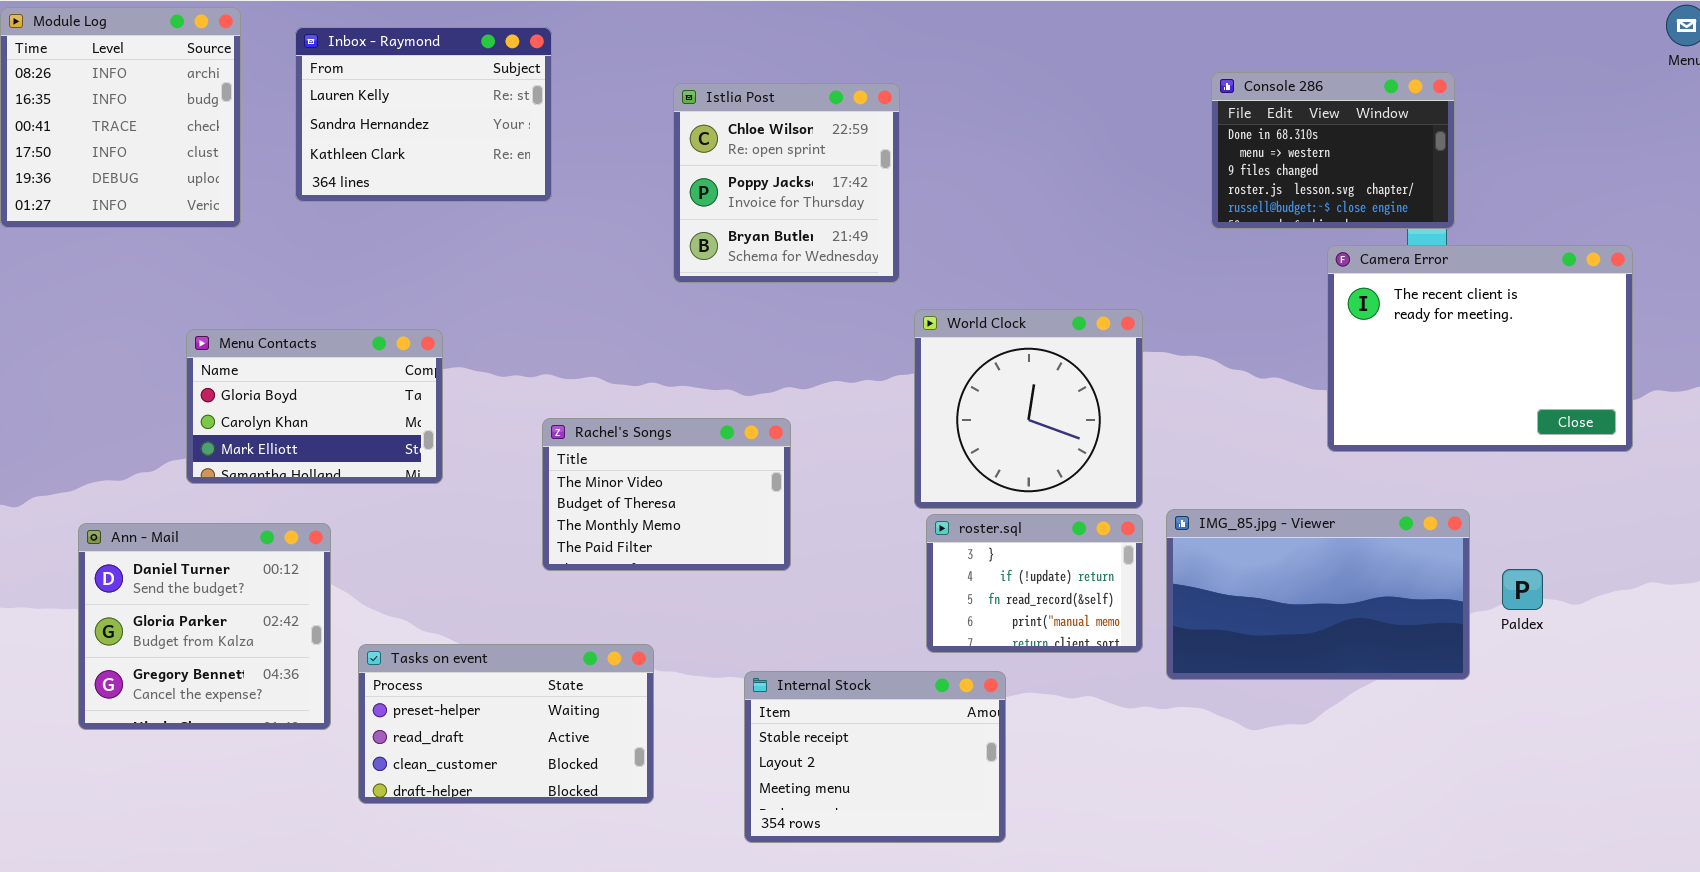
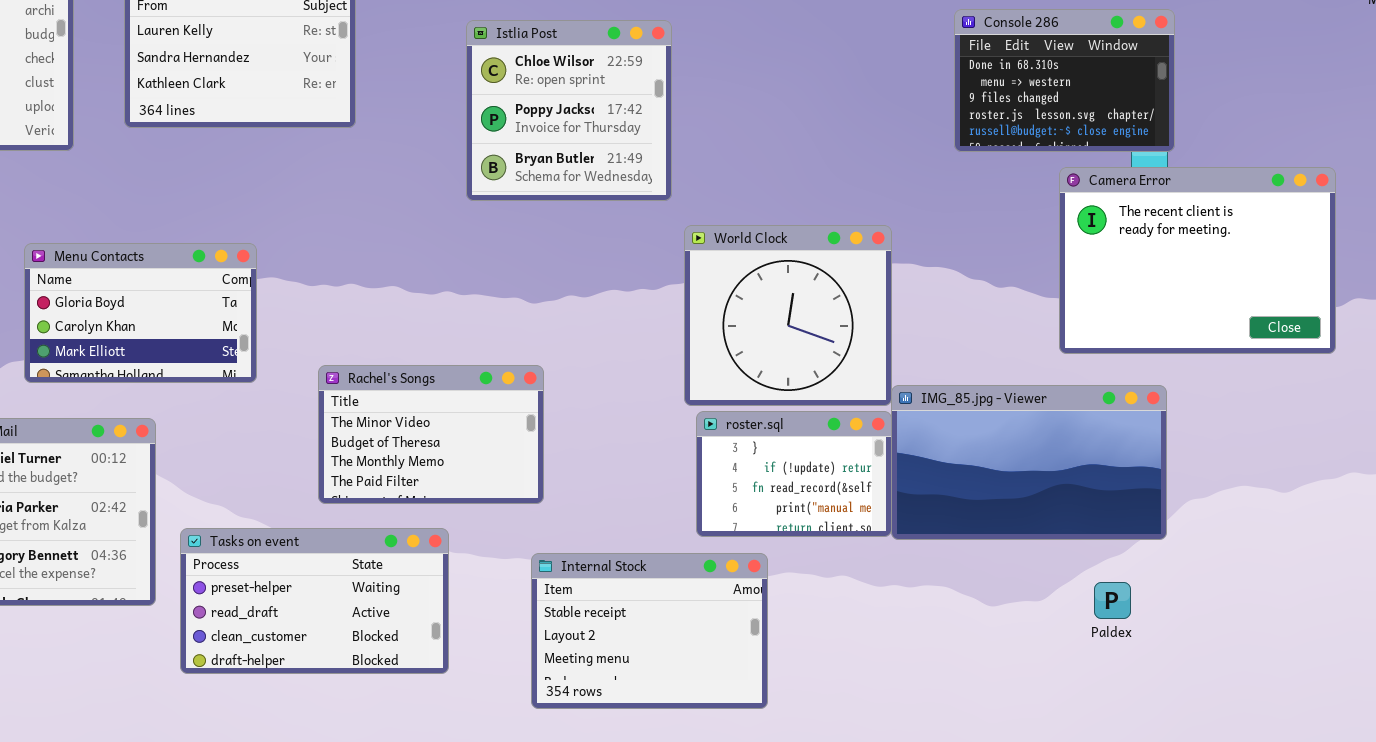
Rachel's Songs: [542,418,791,571] -> [318,365,544,504], moved
IMG_85.jpg - Viewer: [1166,509,1470,680] -> [891,385,1167,540], moved
Paldex: [1502,569,1543,610] -> [1094,582,1131,619], moved

